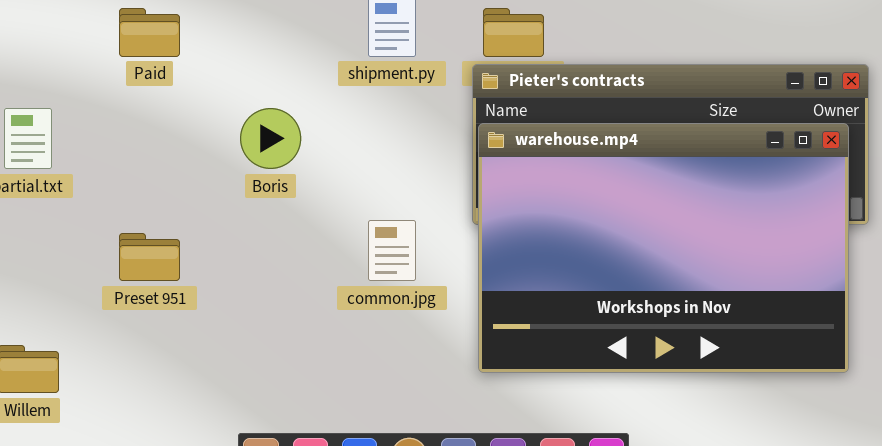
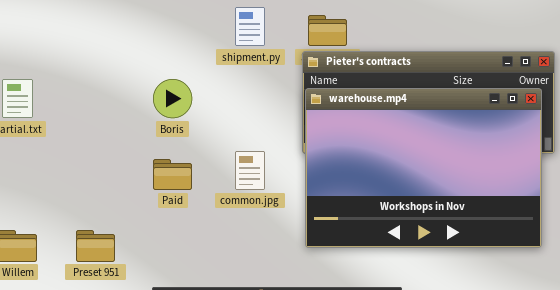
Paid: [119,8,180,57] -> [153,159,192,190], moved
Preset 951: [119,233,180,281] -> [76,230,115,262], moved

